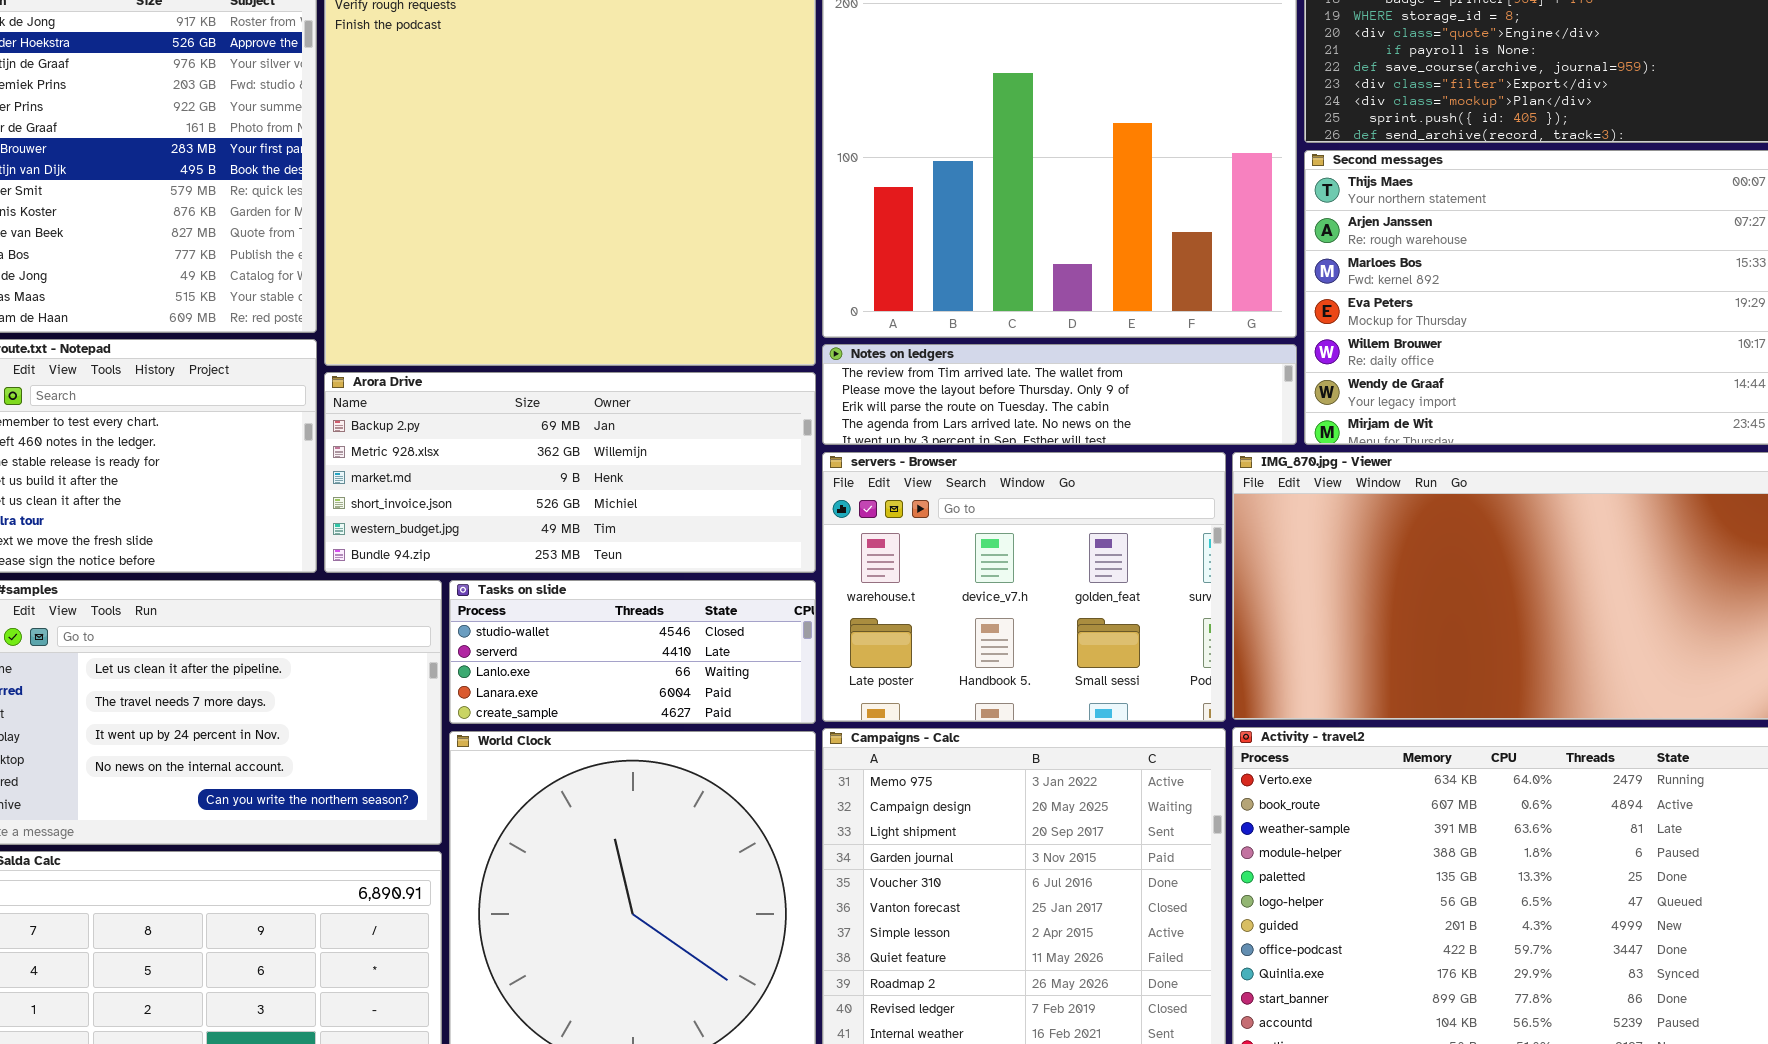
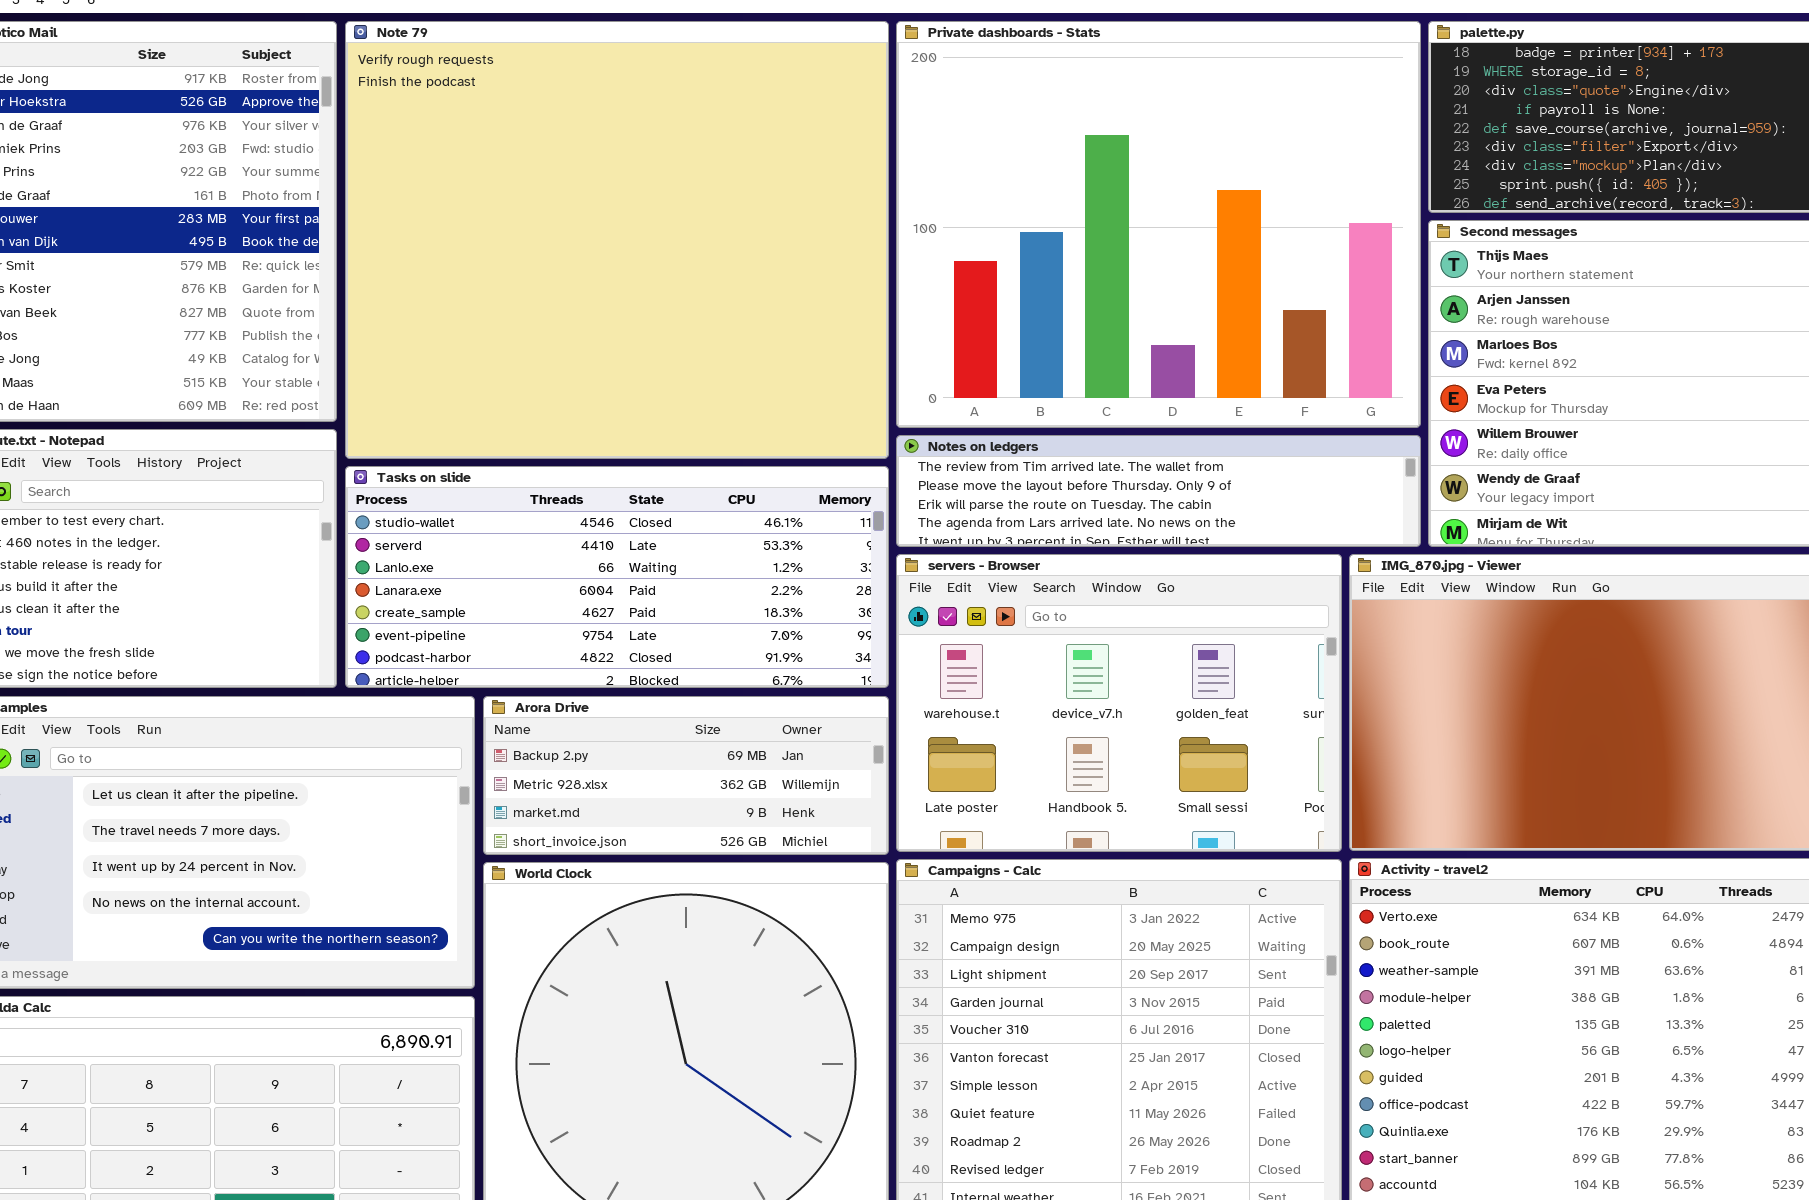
Arora Drive: [324,372,816,573] -> [483,696,889,855], moved, resized
Tasks on slide: [449,580,816,724] -> [345,466,889,688], moved, resized

